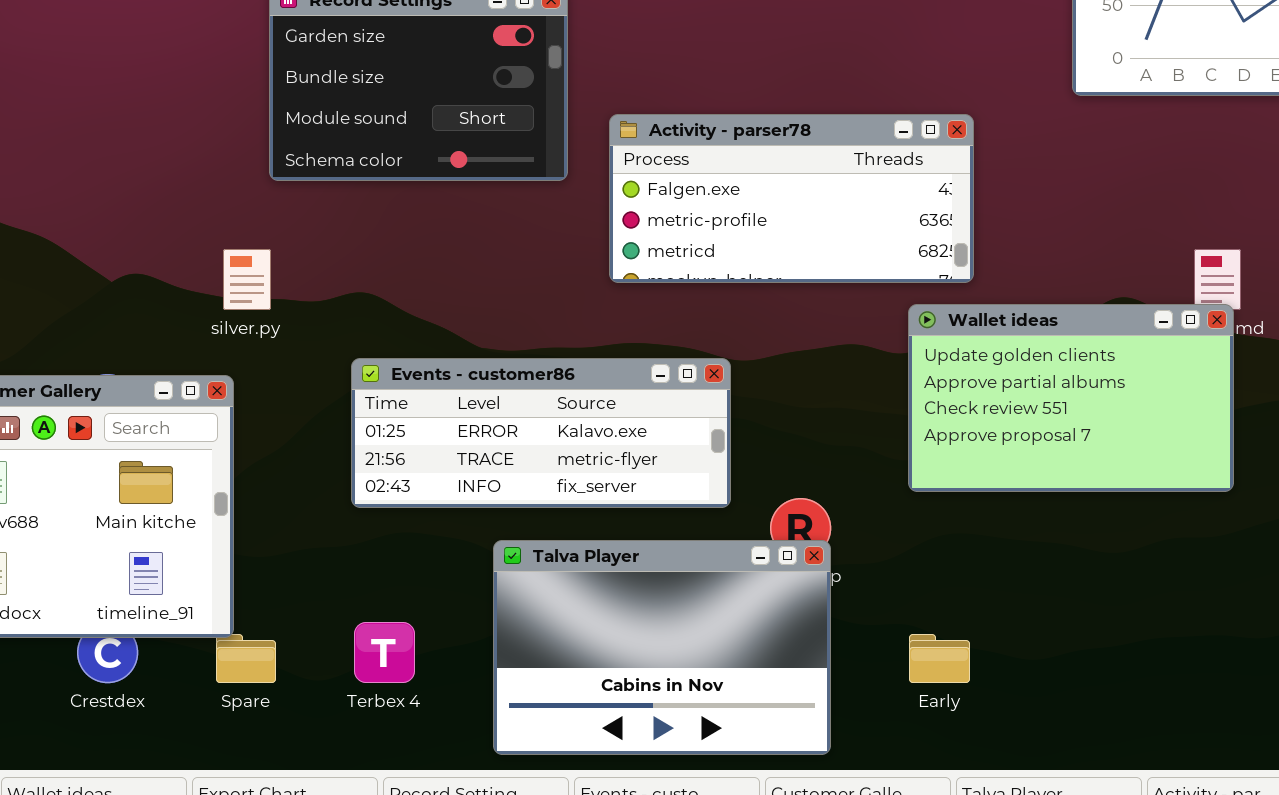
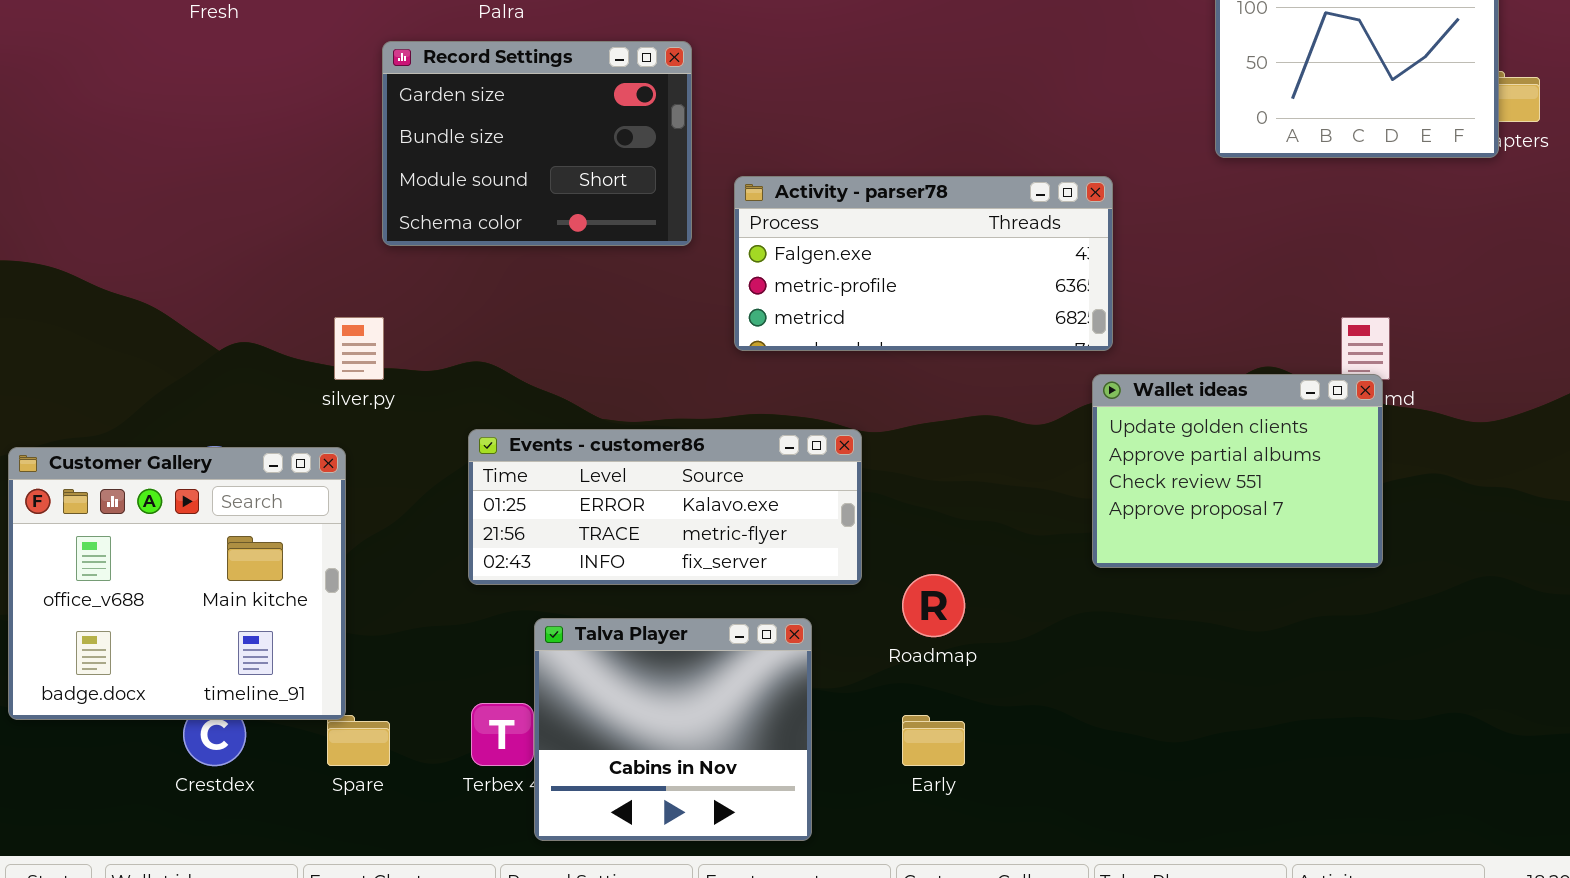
Wallet ideas: [908,304,1234,492] -> [1092,374,1383,568], resized
Talva Player: [493,540,831,755] -> [534,618,812,841], moved, resized
Early: [909,634,970,683] -> [902,715,965,766], moved

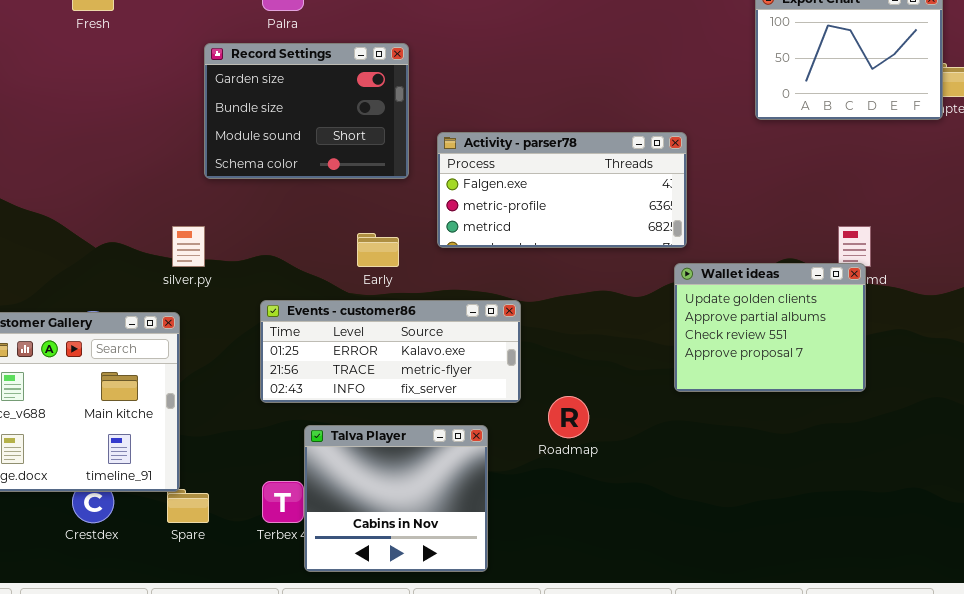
Early: [902,715,965,766] -> [357,233,399,267], moved

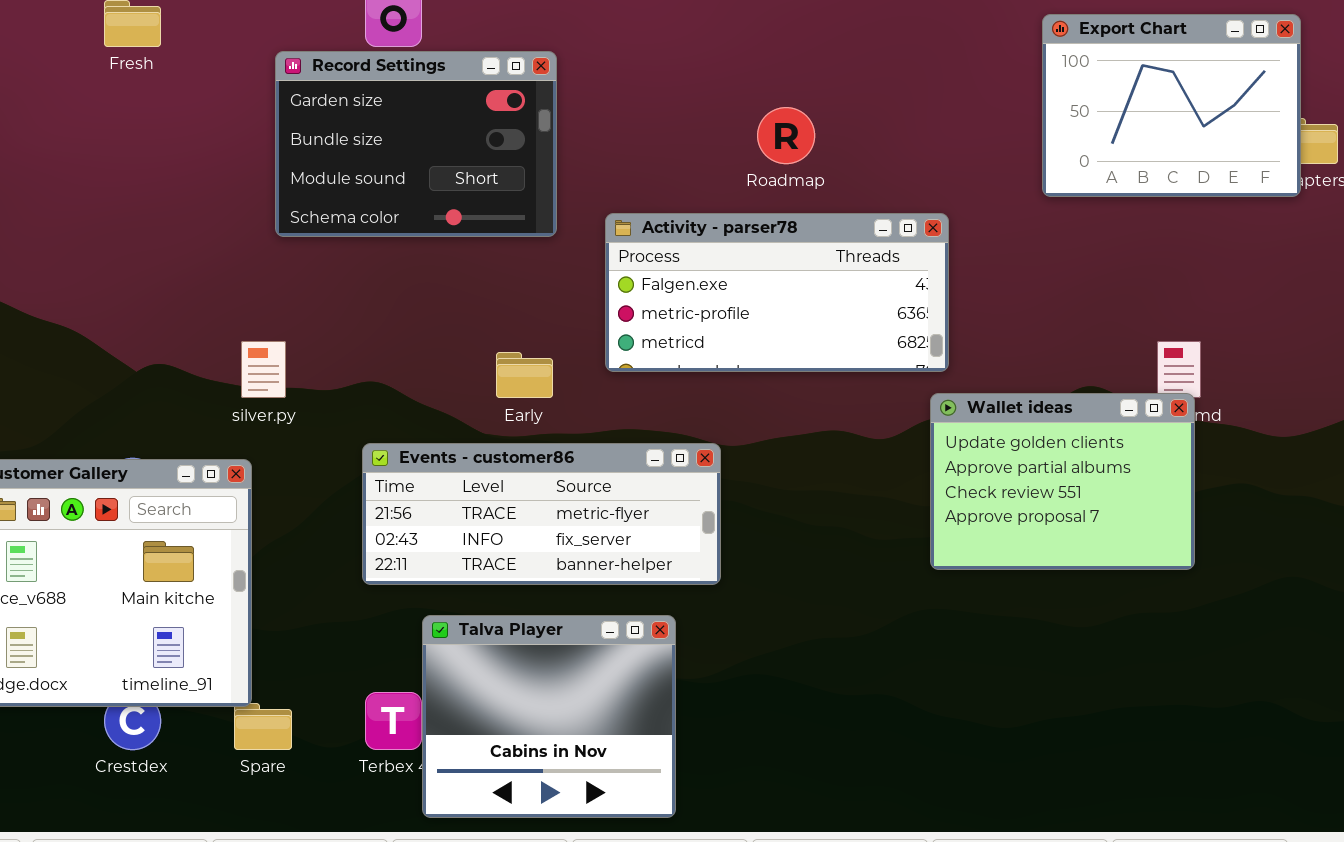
Record Settings: [204,43,409,179] -> [275,51,557,237], moved
Events - customer86: [260,300,521,403] -> [362,443,721,585], scrolled down 1 row
Roadmap: [548,396,589,438] -> [757,107,815,164], moved

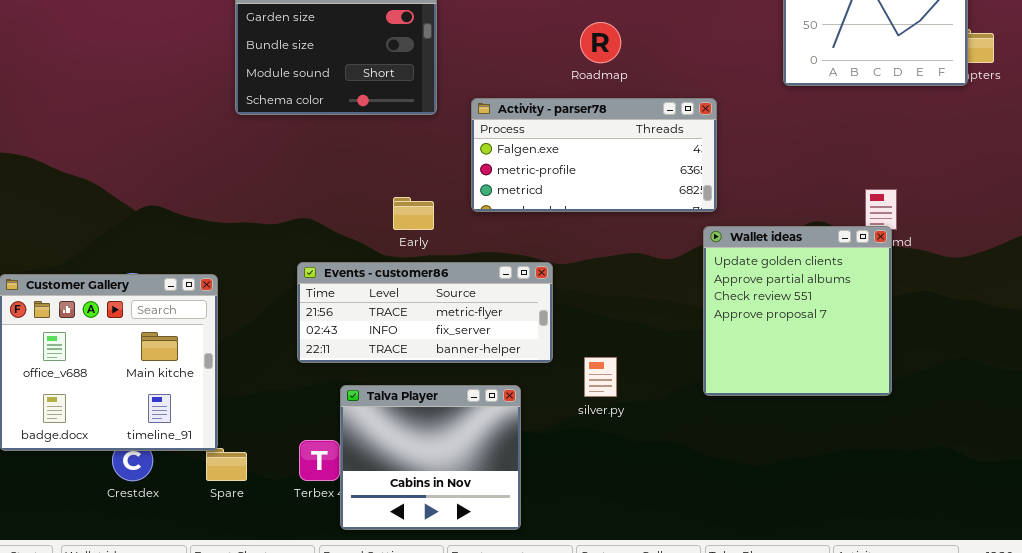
silver.py: [241,341,286,398] -> [584,357,617,397], moved
Wallet ideas: [930,393,1195,570] -> [703,226,892,396], resized

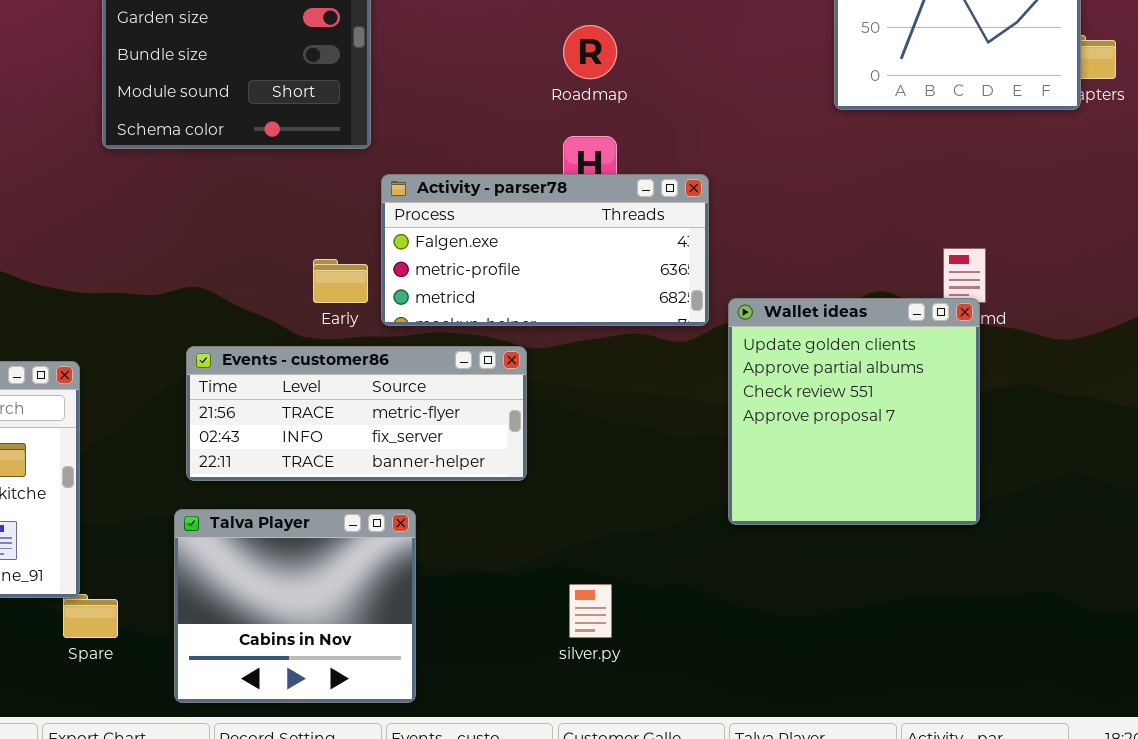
Activity - parser78: [471,98,717,212] -> [381,174,709,326], moved
silver.py: [584,357,617,397] -> [569,584,612,638], moved
Talva Player: [340,385,521,530] -> [174,509,416,703], moved

